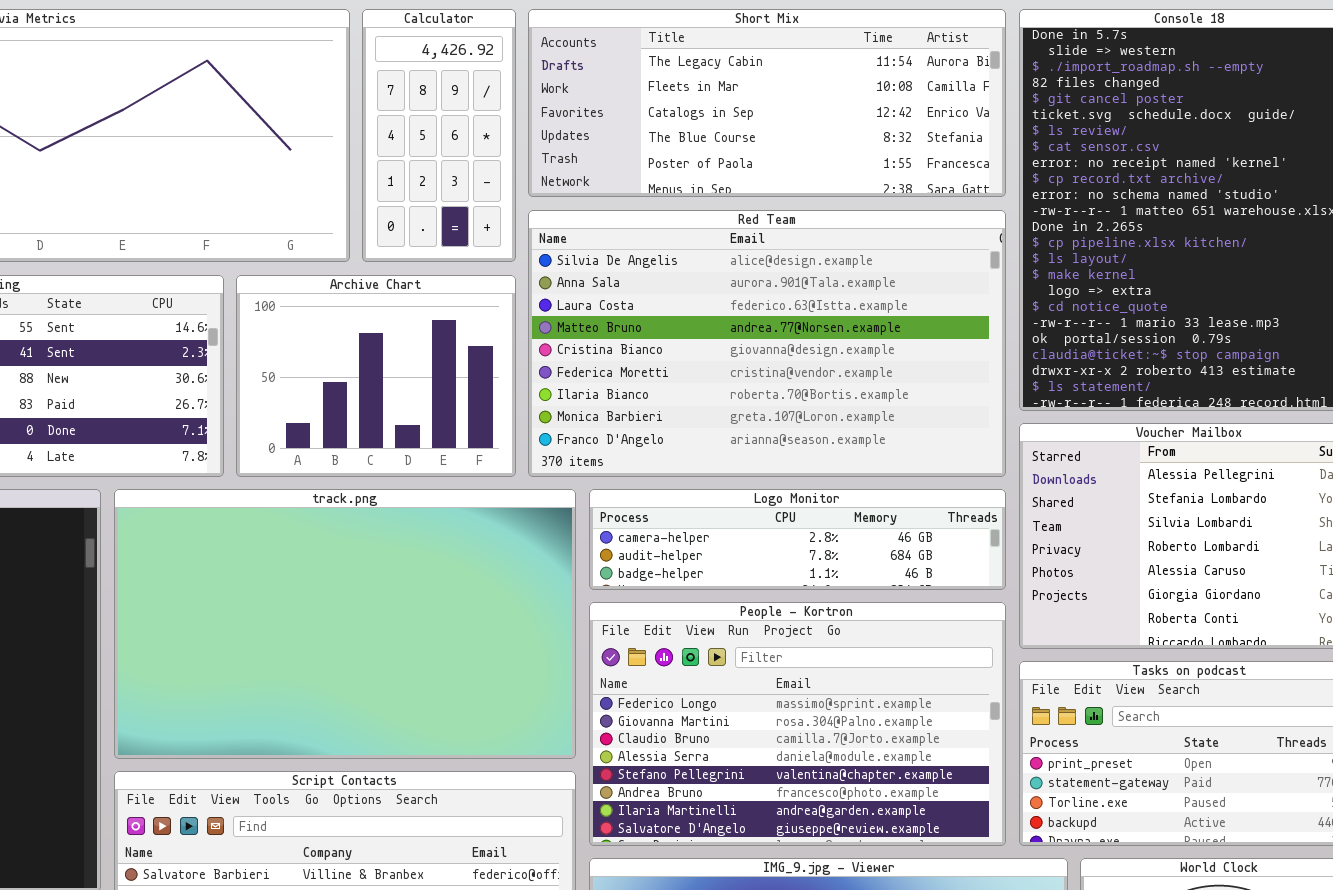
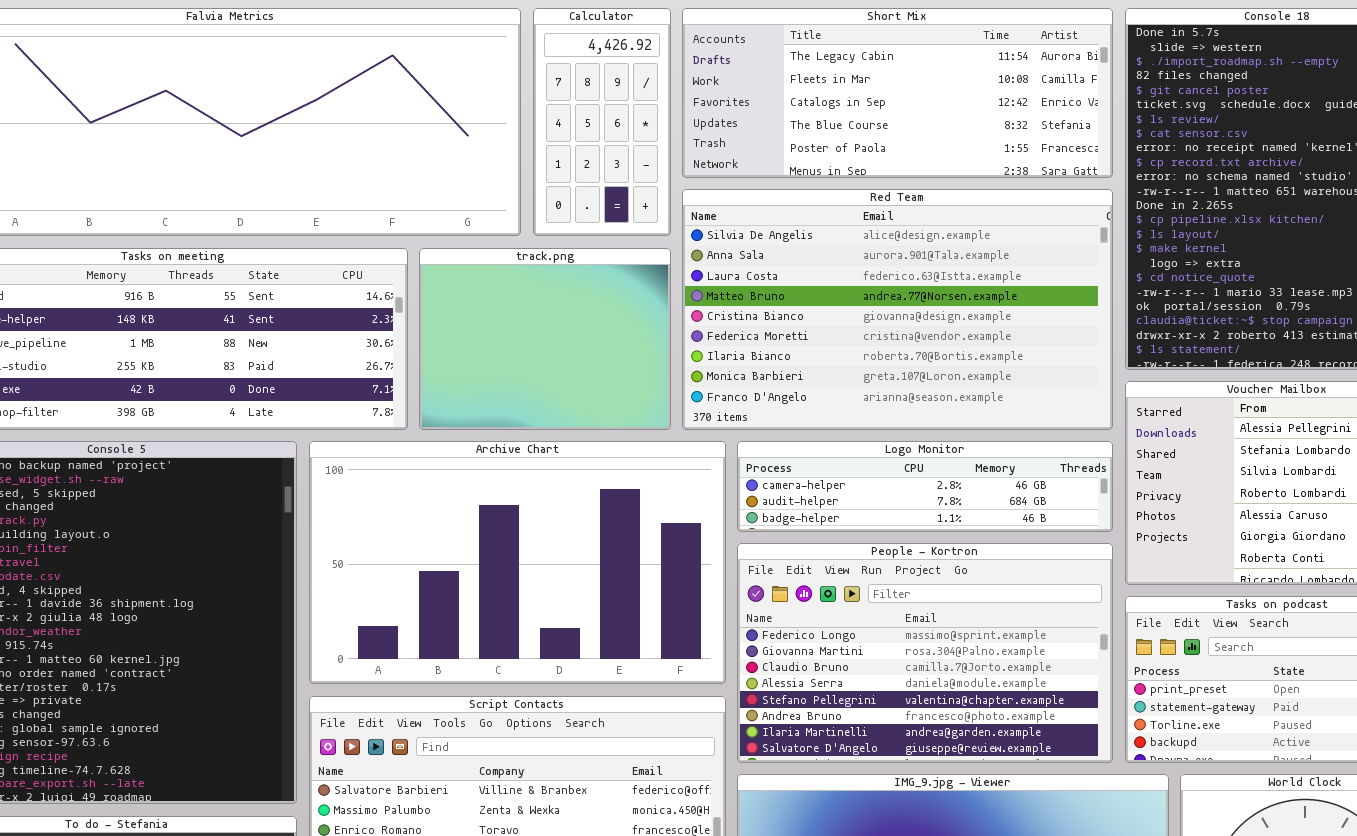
Archive Chart: [236,275,516,477] -> [309,441,726,684], moved, resized
track.png: [114,489,576,759] -> [419,248,671,430], moved, resized

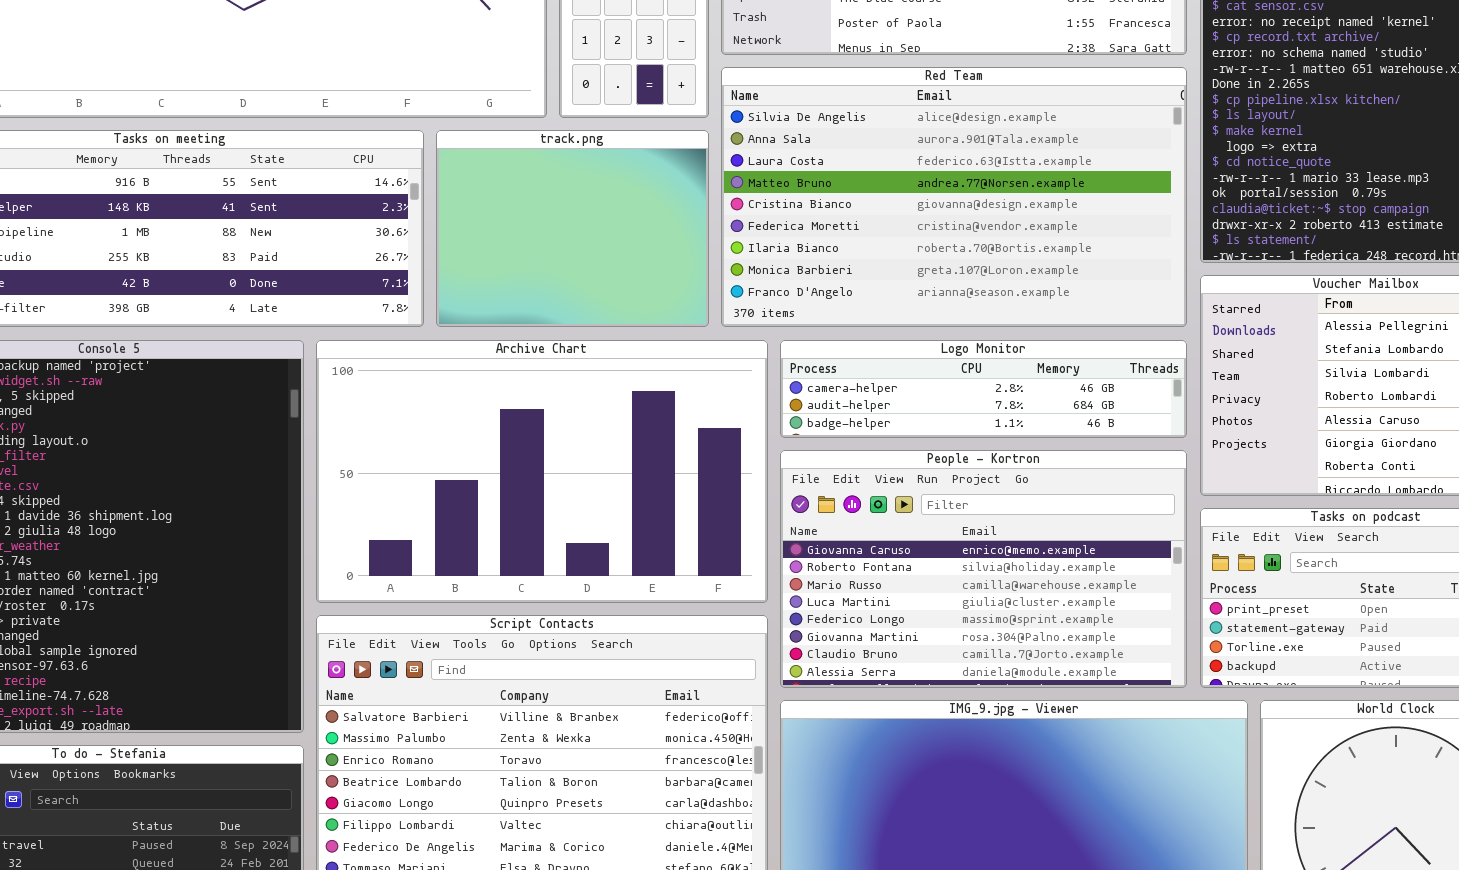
People - Kortron: [737,543,1113,763] -> [780,450,1187,688], scrolled up 4 rows

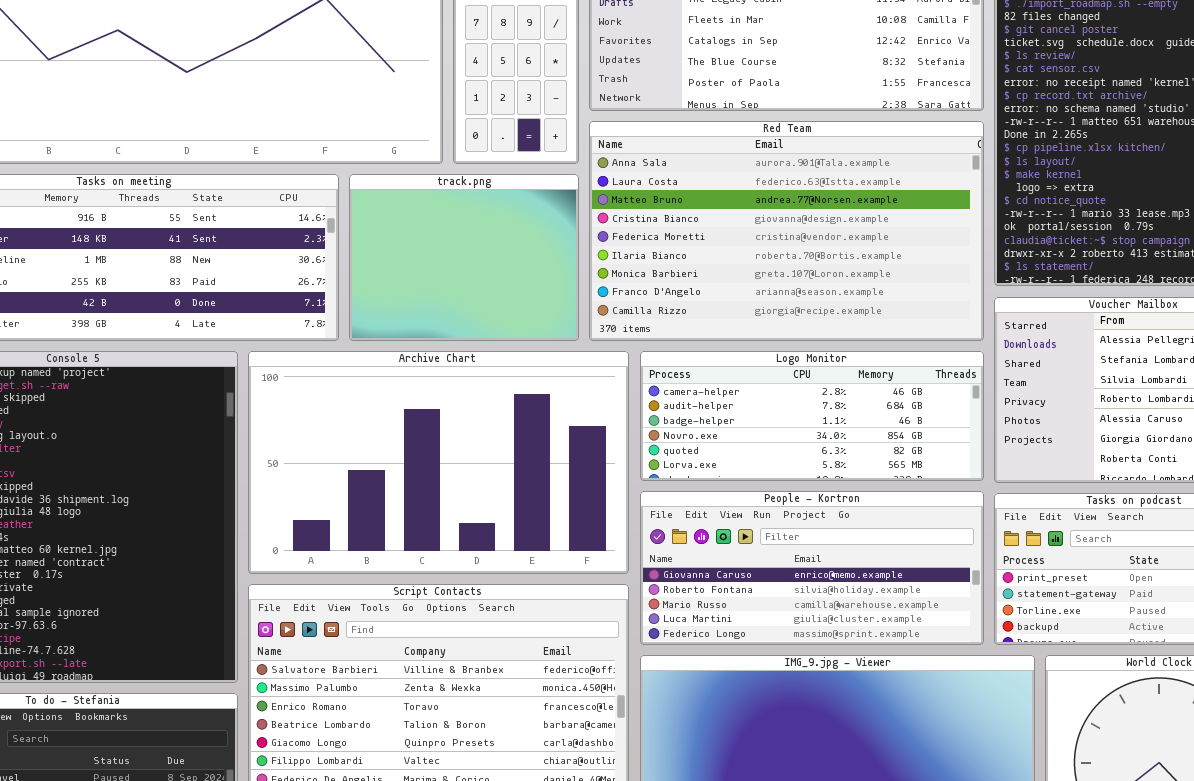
Red Team: [721,67,1187,327] -> [589,121,984,341], scrolled down 1 row
Logo Monitor: [780,340,1187,438] -> [640,351,984,481], resized
People - Kortron: [780,450,1187,688] -> [640,491,984,645], resized

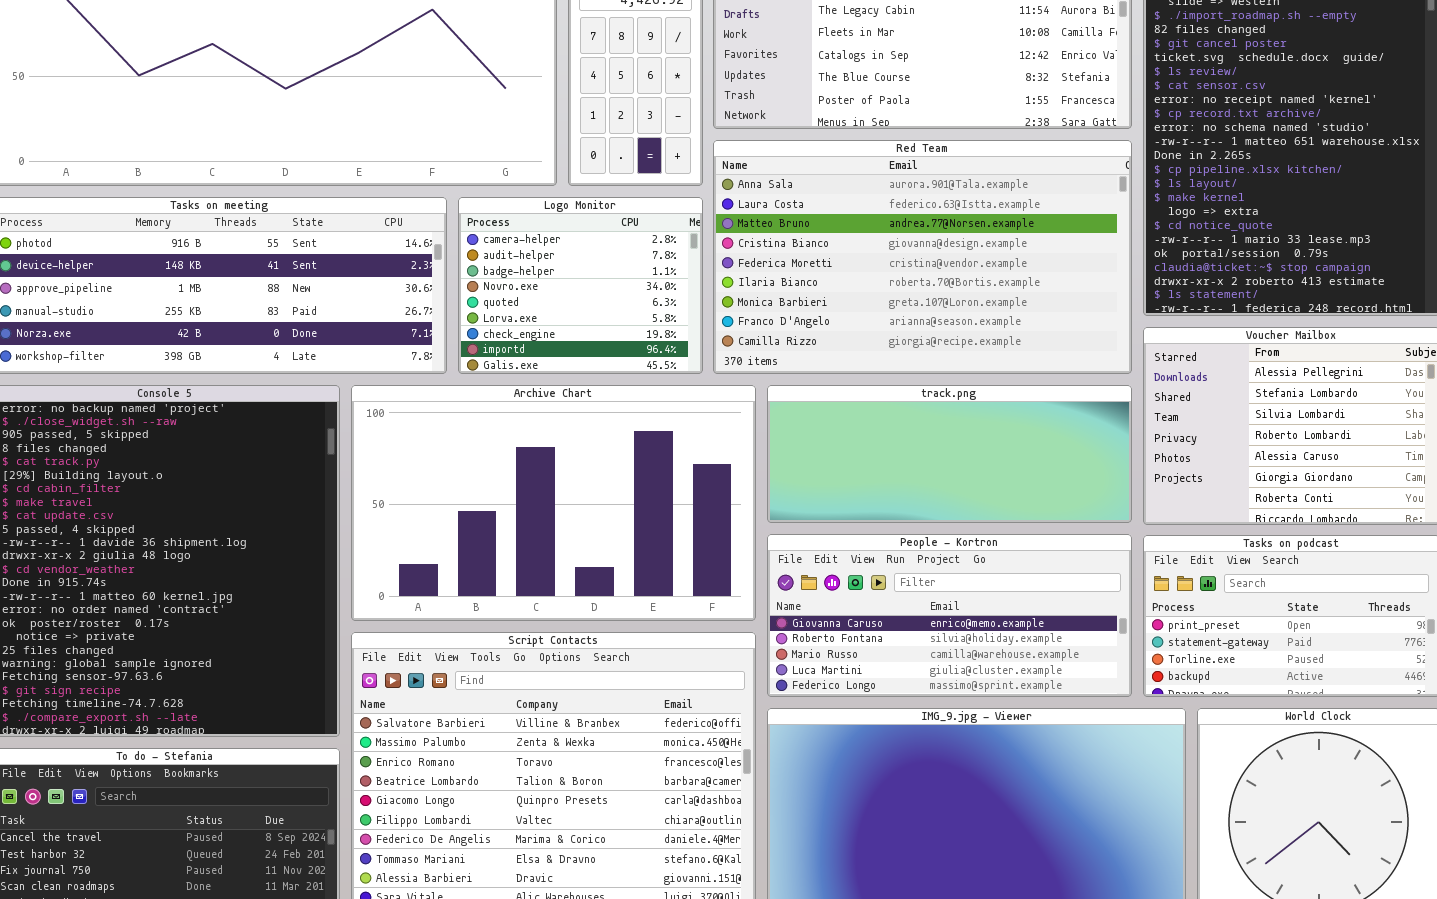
track.png: [349,174,579,341] -> [767,385,1132,523], moved, resized
Logo Monitor: [640,351,984,481] -> [458,197,703,374], moved, resized

